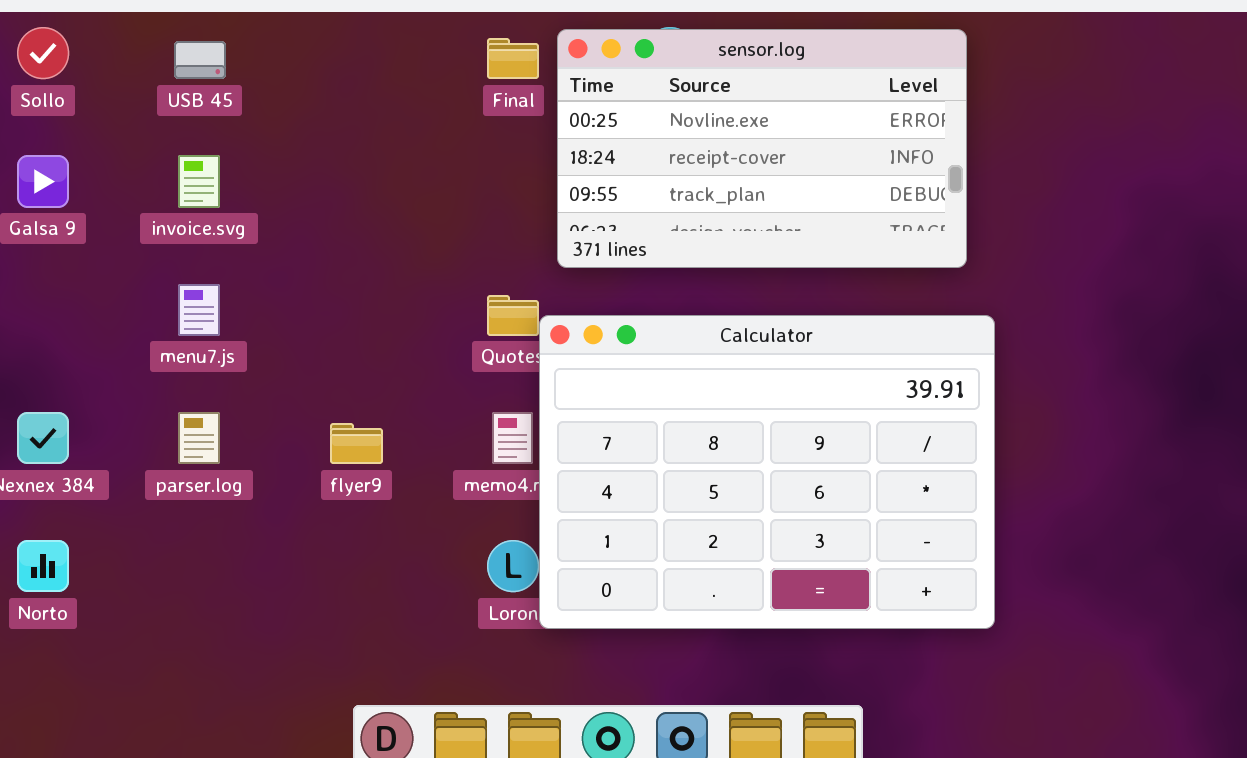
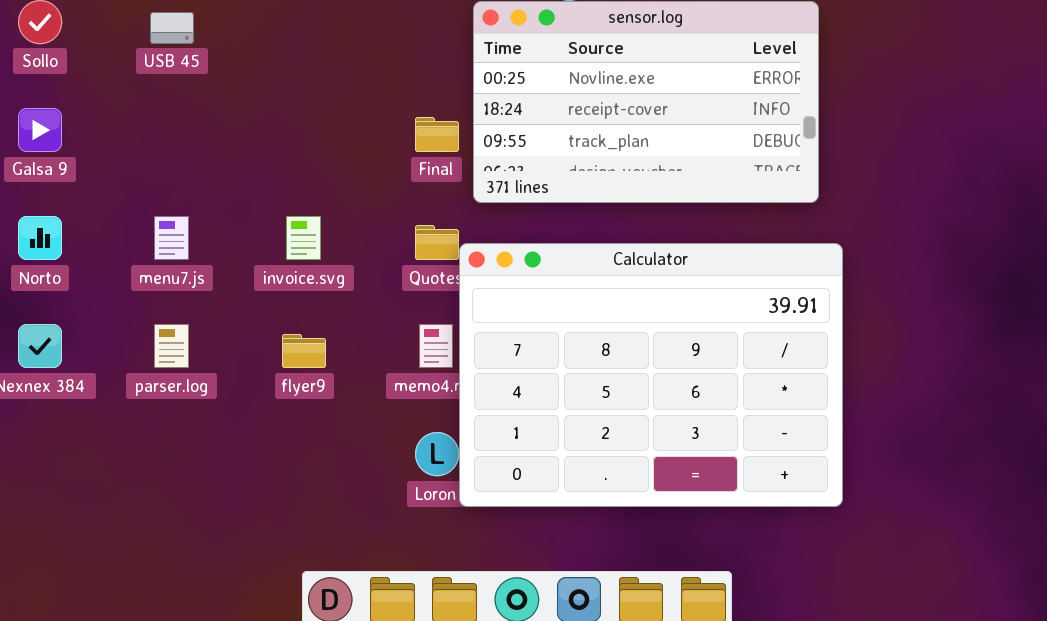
Final: [487,38,539,79] -> [415,117,459,152], moved
invoice.svg: [178,155,220,208] -> [286,216,321,260], moved
Norto: [17,540,69,592] -> [18,216,62,260], moved

